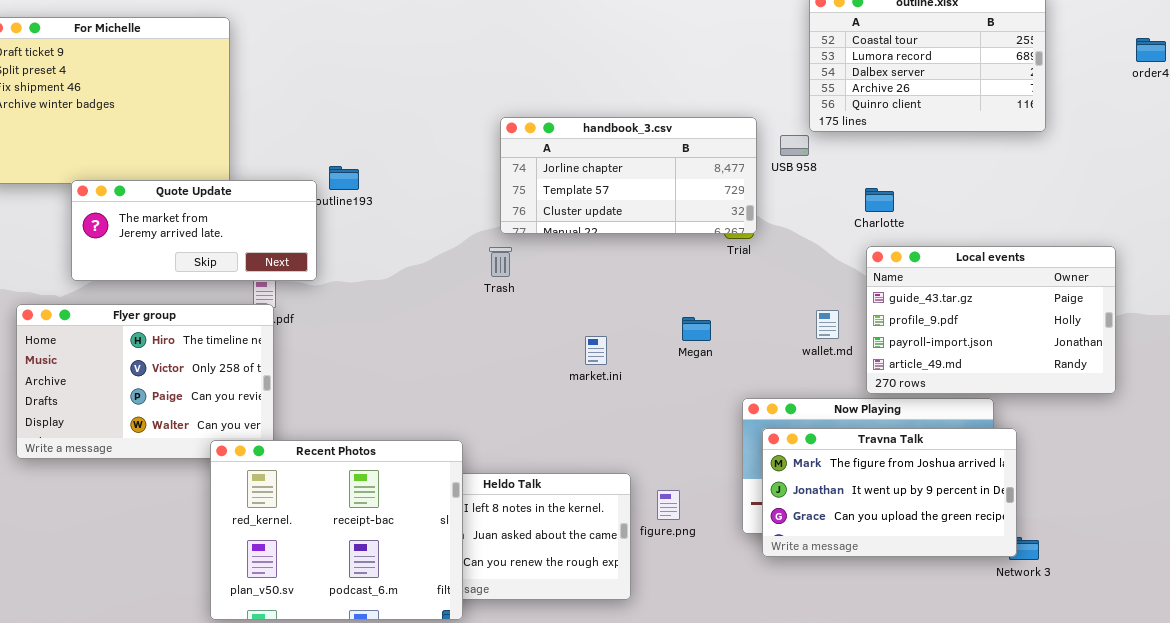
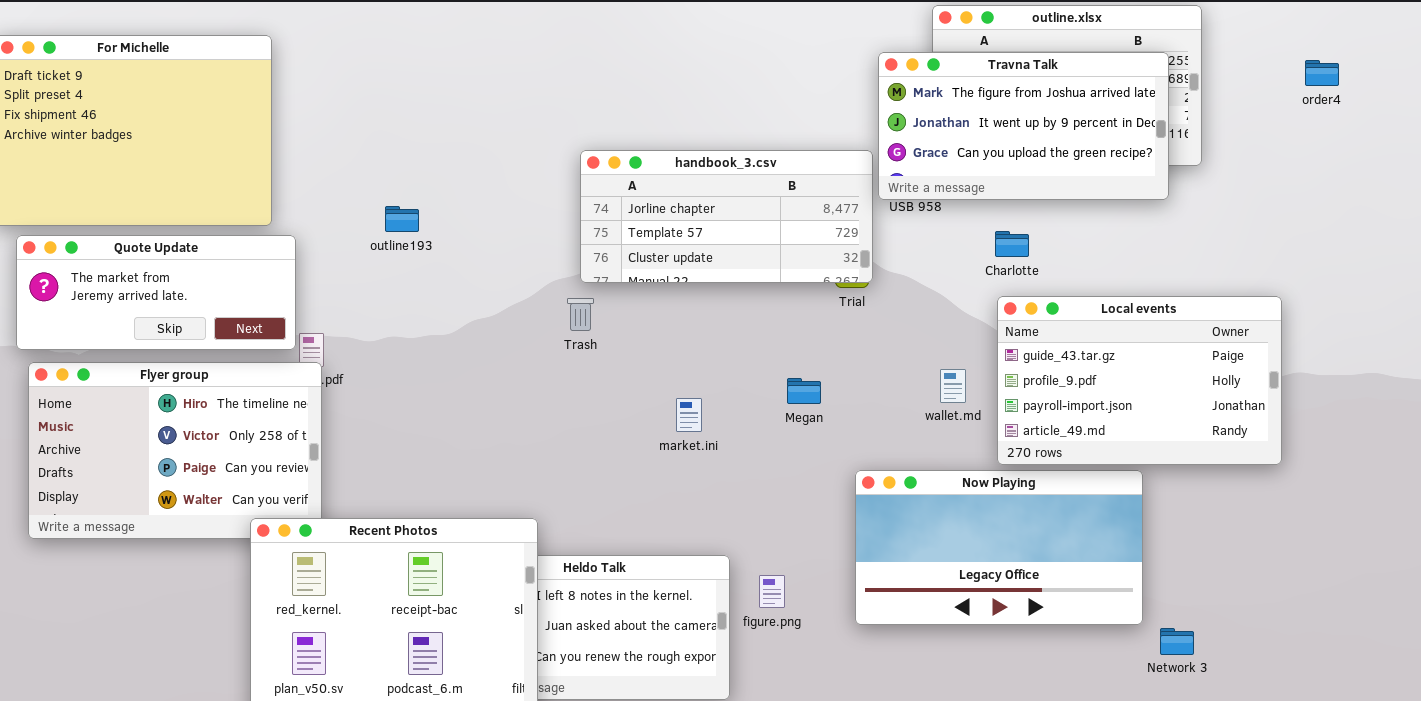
Quote Update: [71,180,317,281] -> [16,235,296,350], moved
Travna Talk: [762,428,1017,557] -> [878,52,1169,200], moved

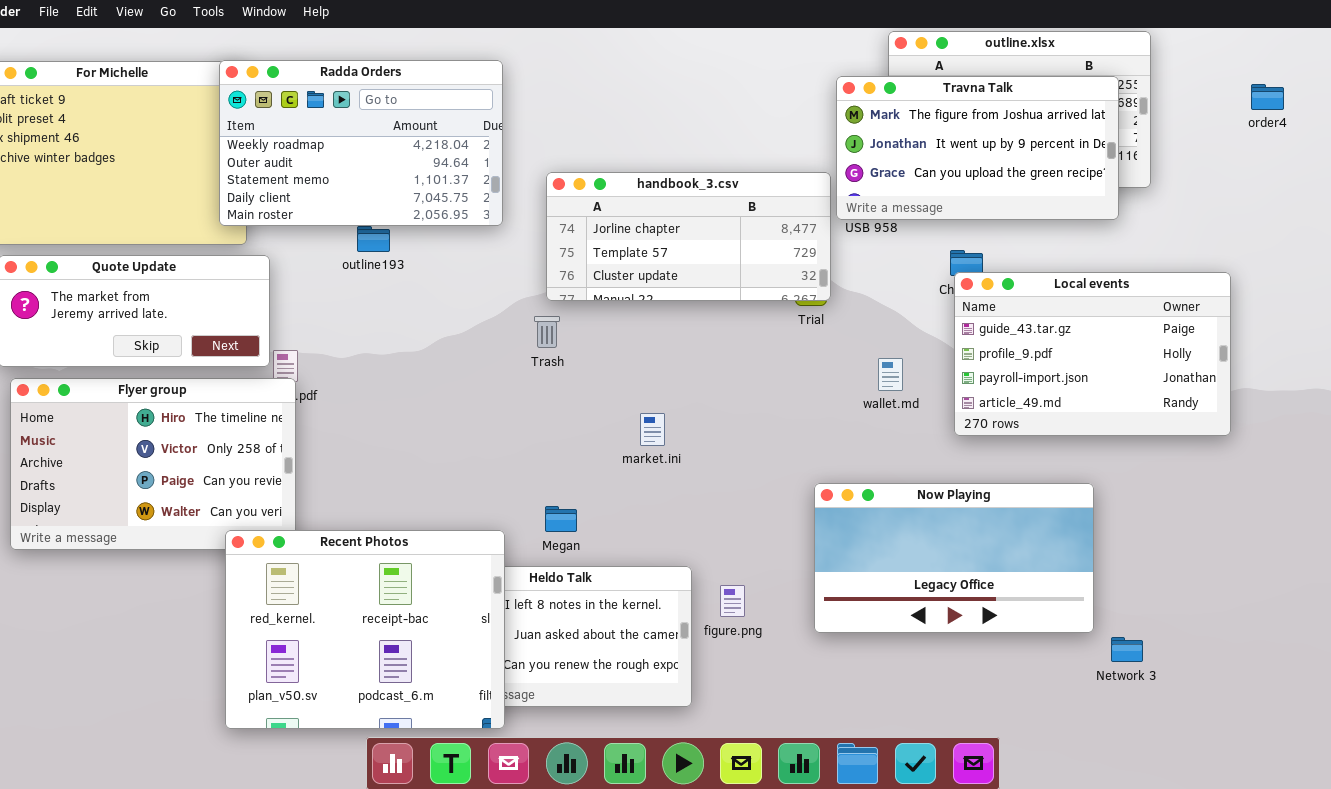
Radda Orders: none -> [219,60,503,226], opened
Local events: [997,296,1282,465] -> [954,272,1231,436], moved
wallet.md: [940,369,966,403] -> [878,358,903,391], moved
Megan: [787,378,821,404] -> [545,506,577,532], moved

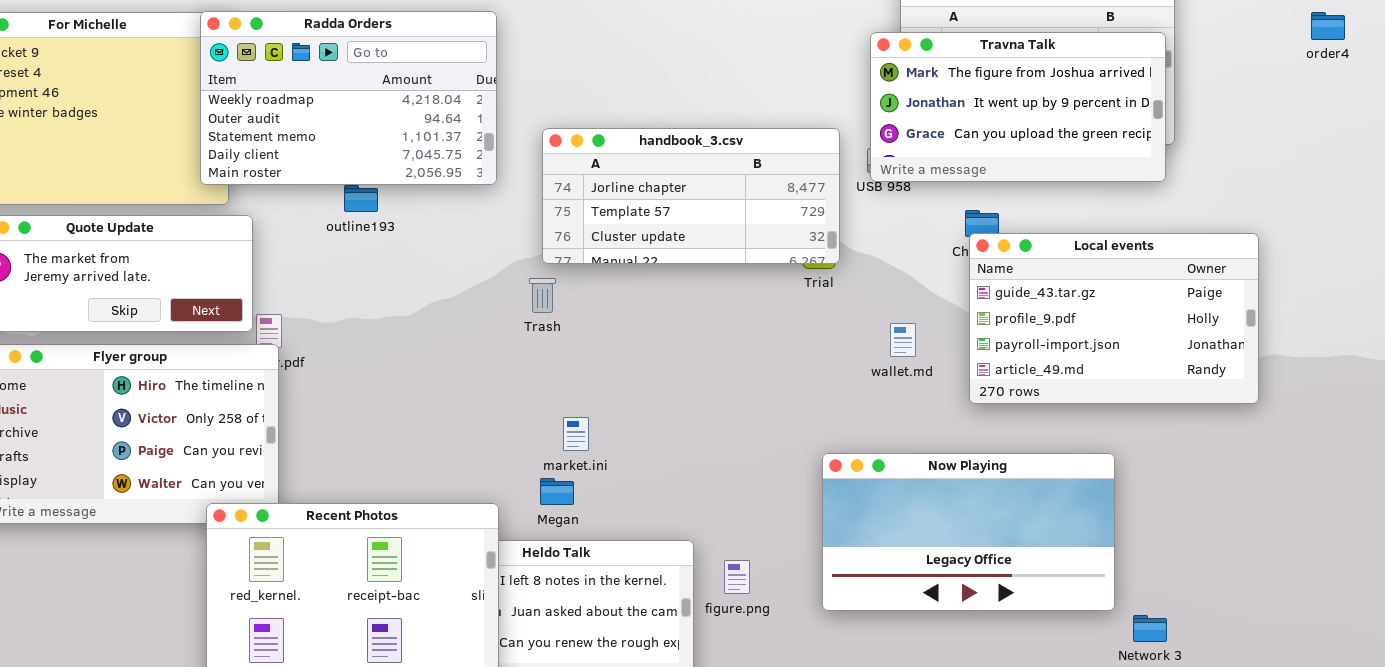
Travna Talk: [836,76,1119,220] -> [870,32,1166,182], moved
order4: [1251,84,1284,110] -> [1311,12,1345,40], moved
market.ini: [640,413,665,446] -> [563,417,589,451], moved

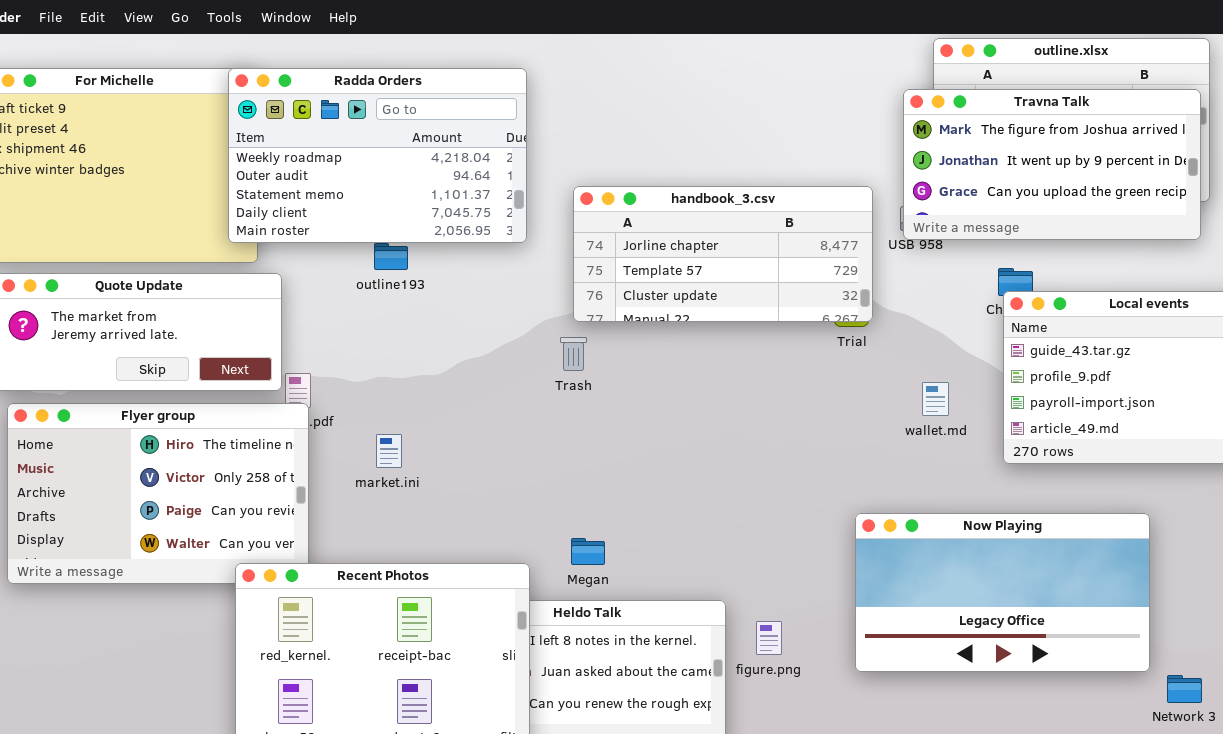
market.ini: [563,417,589,451] -> [376,434,402,468], moved

